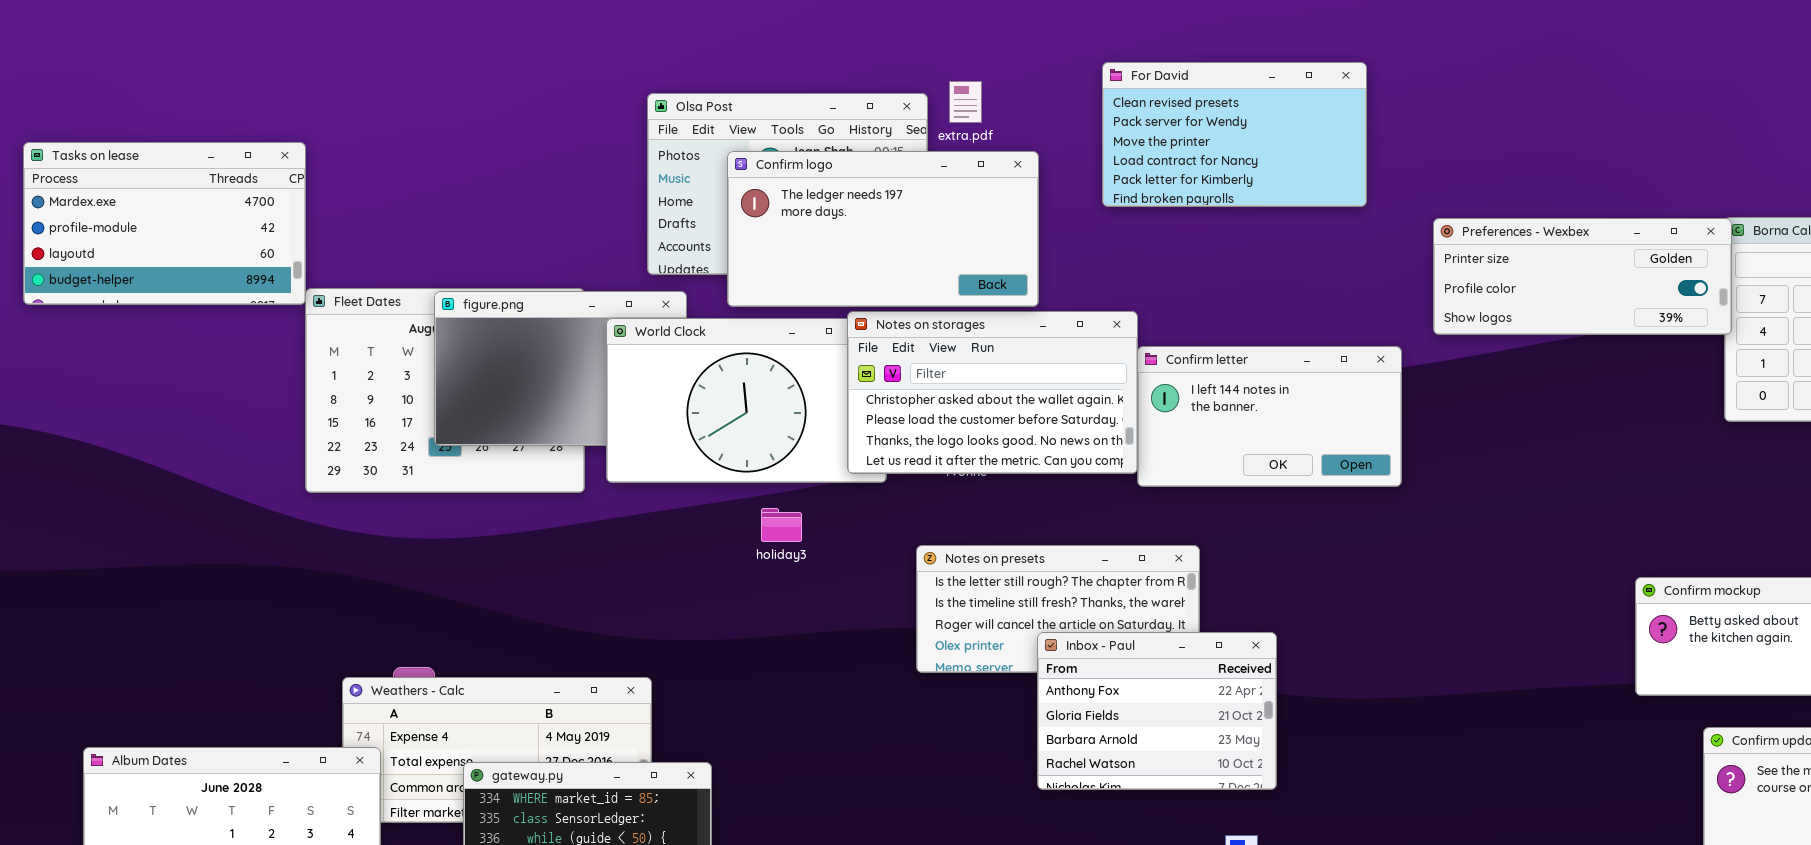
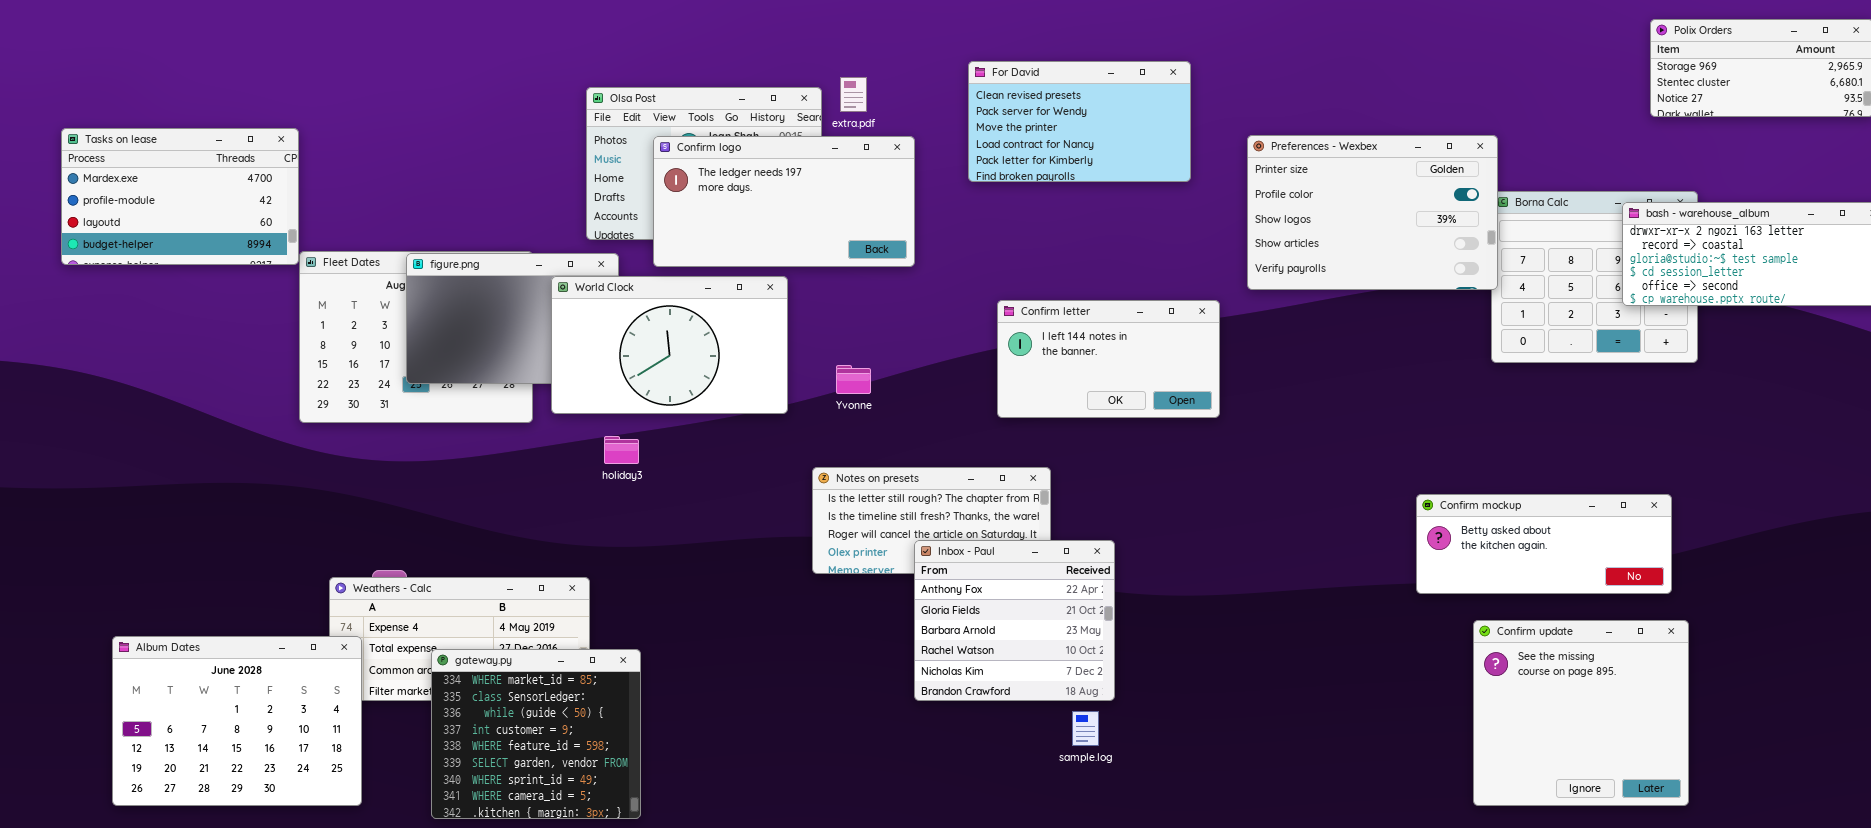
Preferences - Wexbex: [1433,218,1732,335] -> [1247,135,1498,290], resized
Notes on storages: [847,311,1138,474] -> none, closed
holiday3: [761,508,802,542] -> [604,436,639,464], moved
Inbox - Paul: [1037,632,1277,790] -> [914,540,1115,701], resized

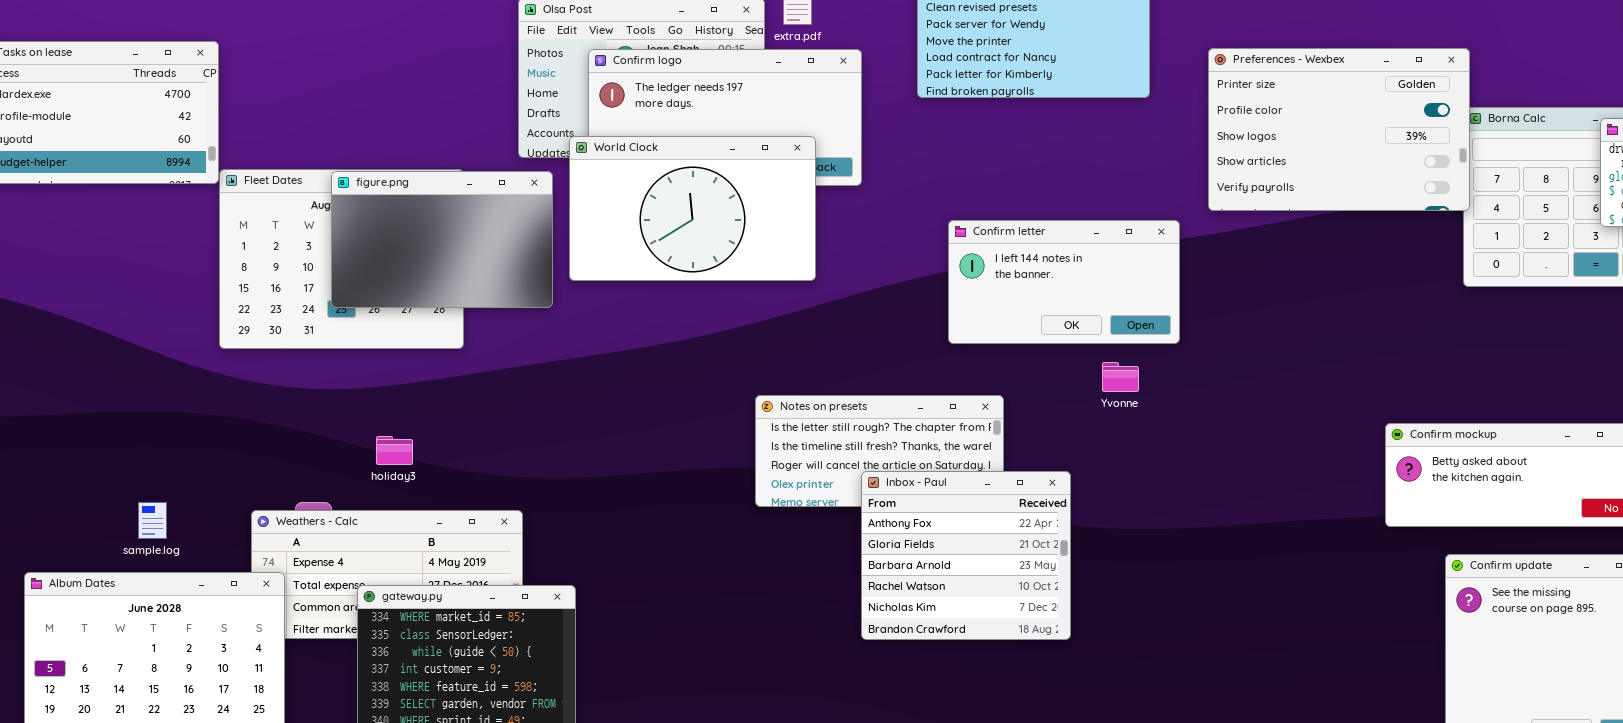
World Clock: [551,276,788,414] -> [569,136,816,281], moved
Yvonne: [836,365,871,394] -> [1102,362,1139,392], moved
holiday3: [604,436,639,464] -> [376,436,413,465], moved
sample.log: [1072,711,1099,746] -> [138,502,167,539], moved

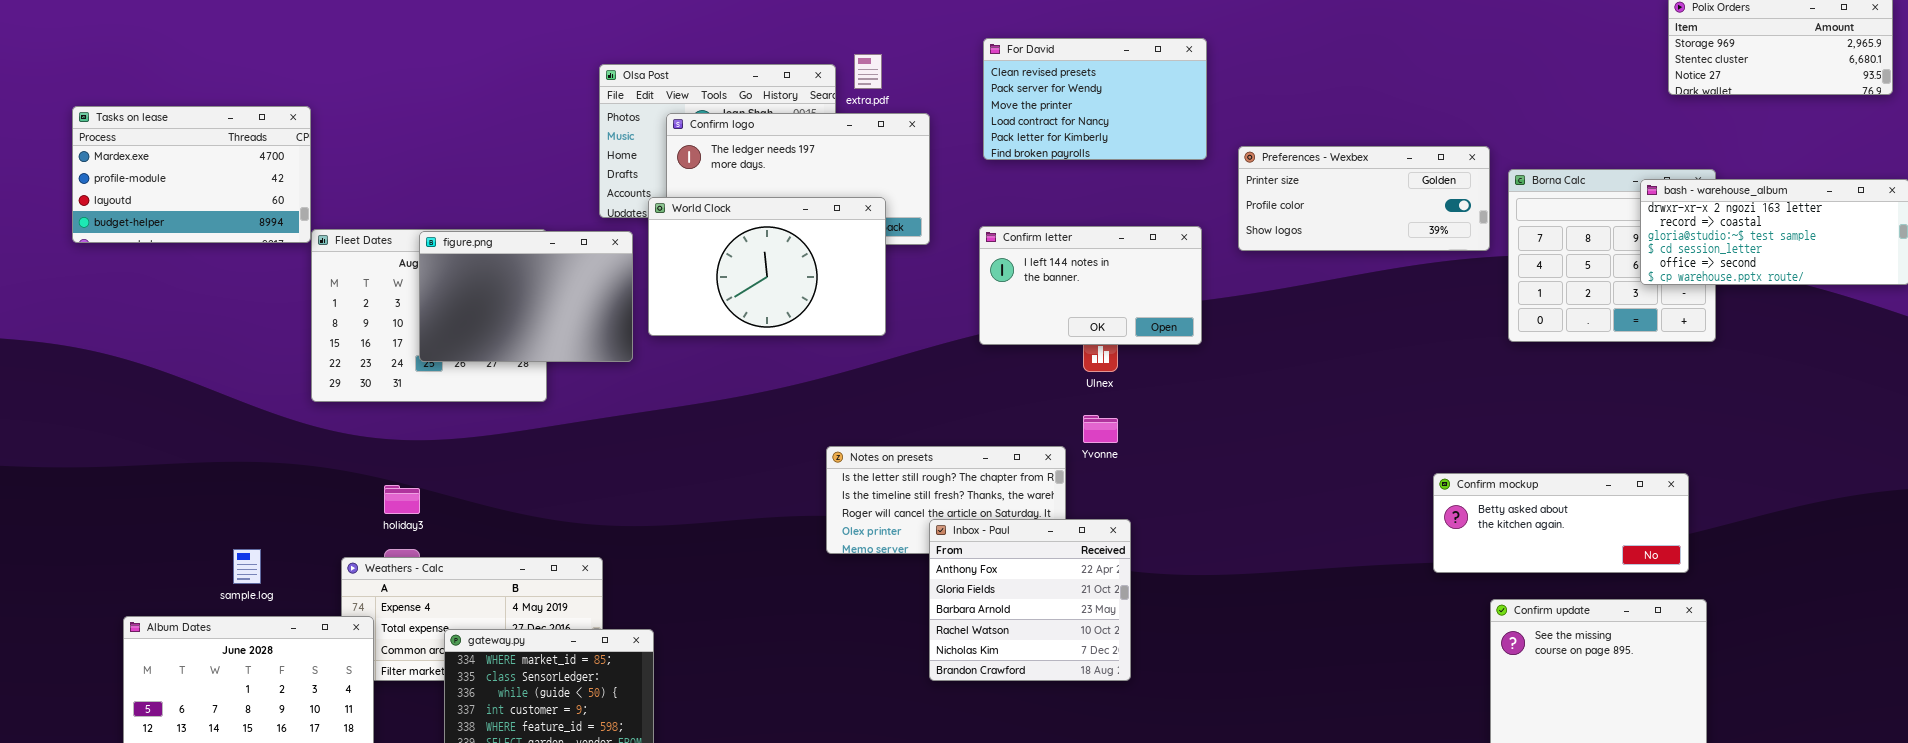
Preferences - Wexbex: [1208,48,1470,211] -> [1238,146,1490,251], moved, resized
Confirm letter: [948,220,1180,344] -> [979,226,1202,345], moved
Yvonne: [1102,362,1139,392] -> [1083,415,1118,443], moved
holiday3: [376,436,413,465] -> [384,485,420,514], moved

